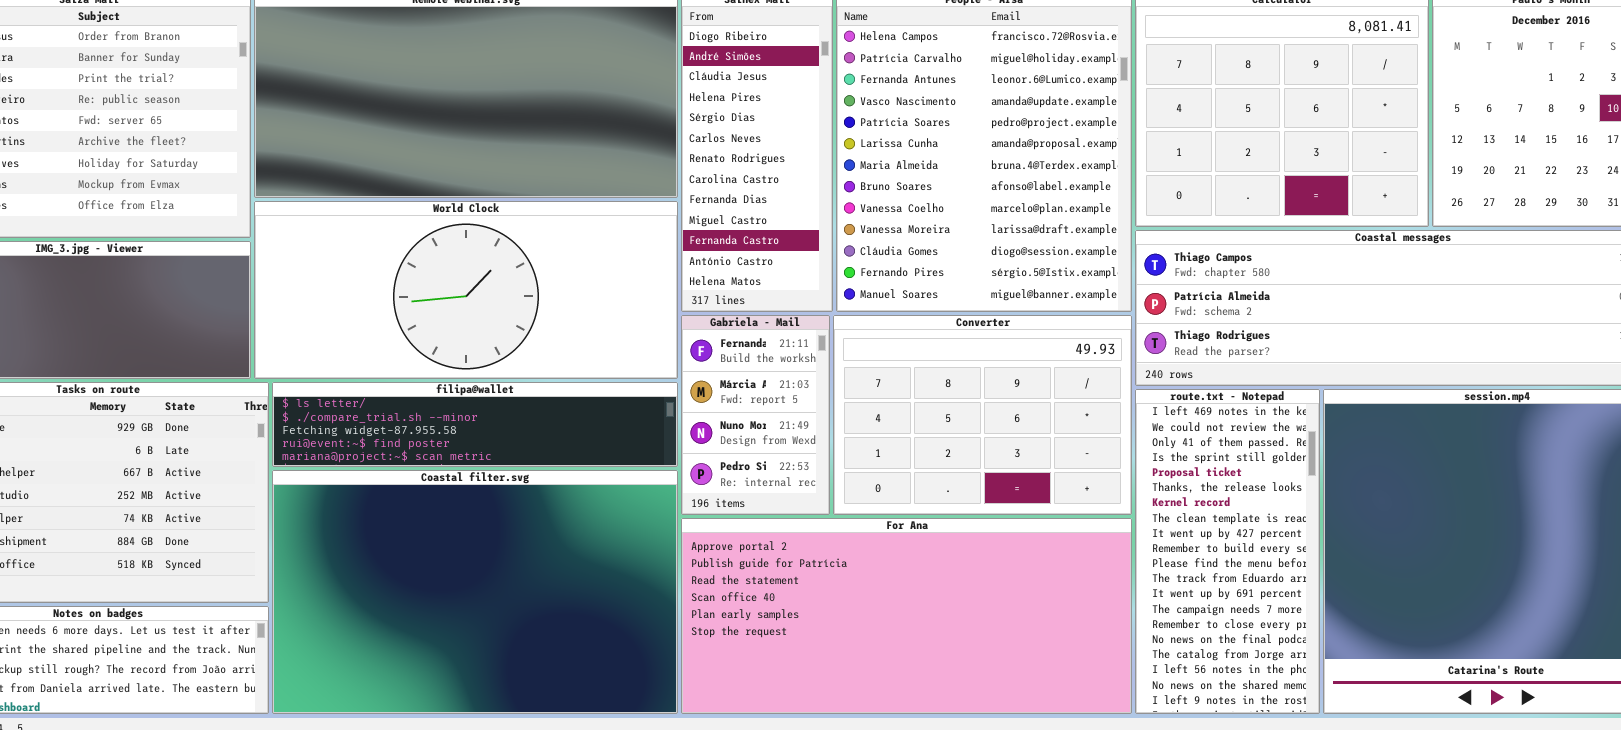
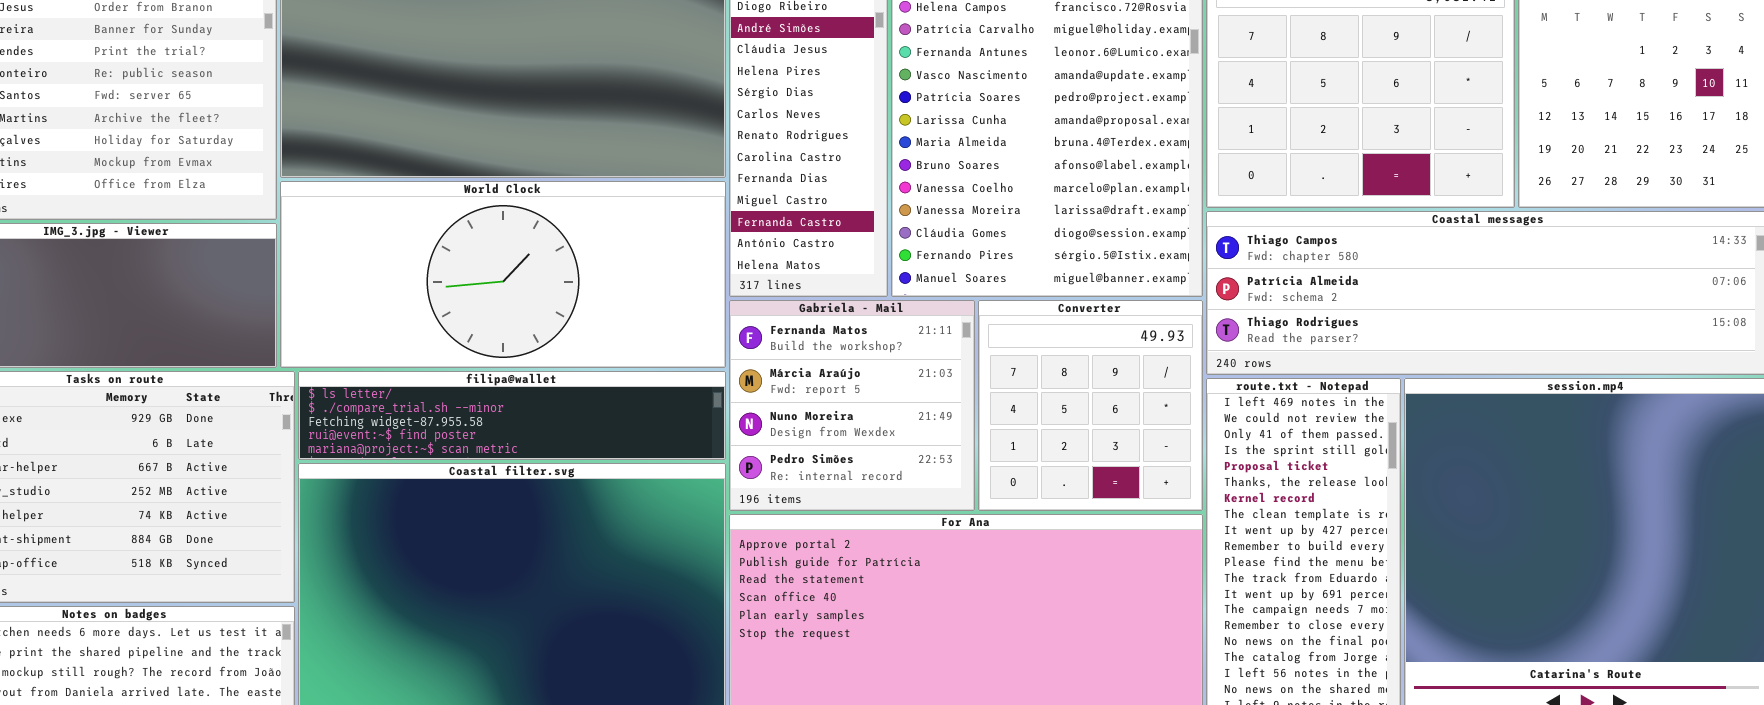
Gabriela - Mail: [681,315,830,515] -> [729,300,975,511], resized
Converter: [833,315,1132,515] -> [978,300,1203,511], resized

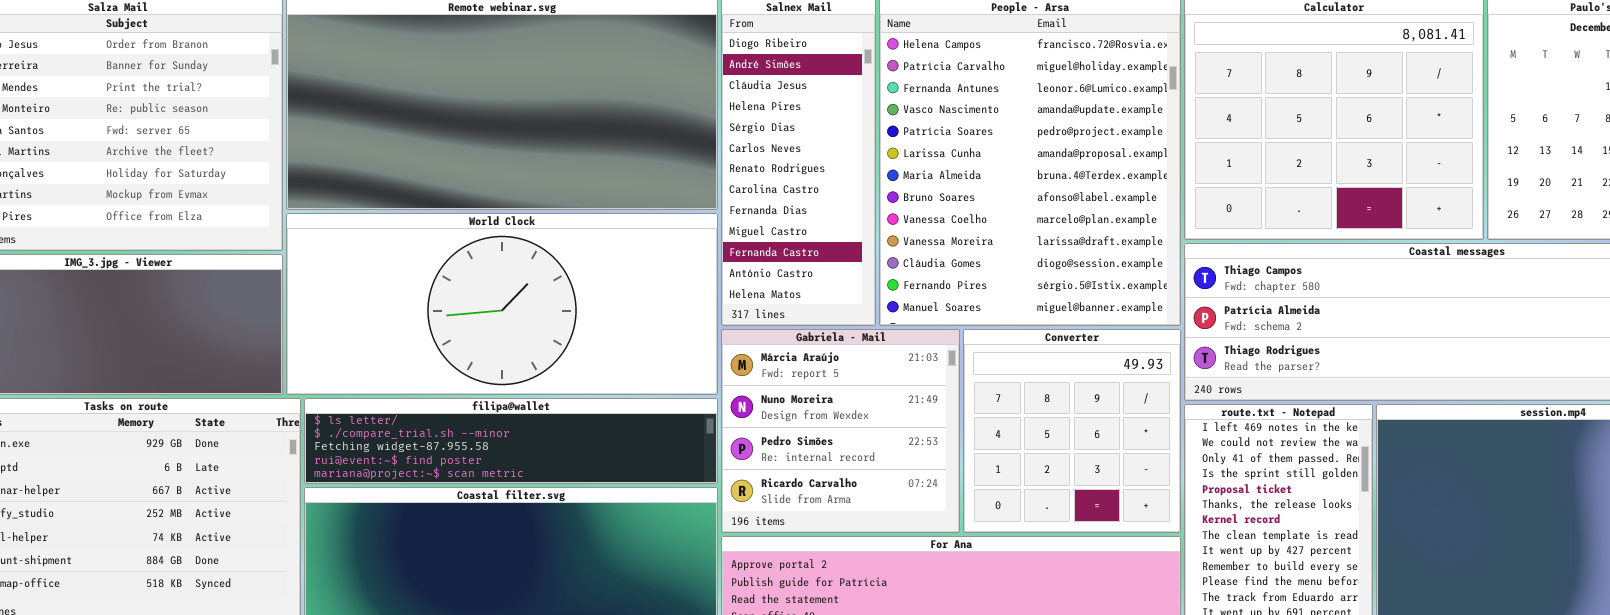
Gabriela - Mail: [729,300,975,511] -> [721,329,960,533], scrolled down 1 row

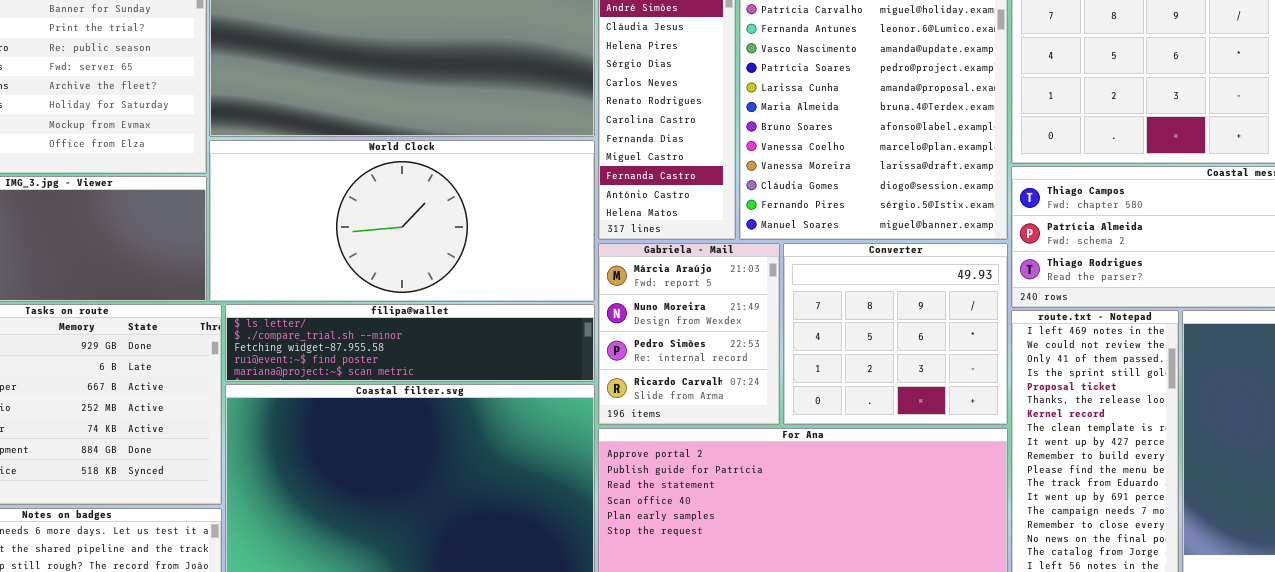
Gabriela - Mail: [721,329,960,533] -> [598,243,780,425], resized
Converter: [963,329,1181,533] -> [783,243,1008,425], resized

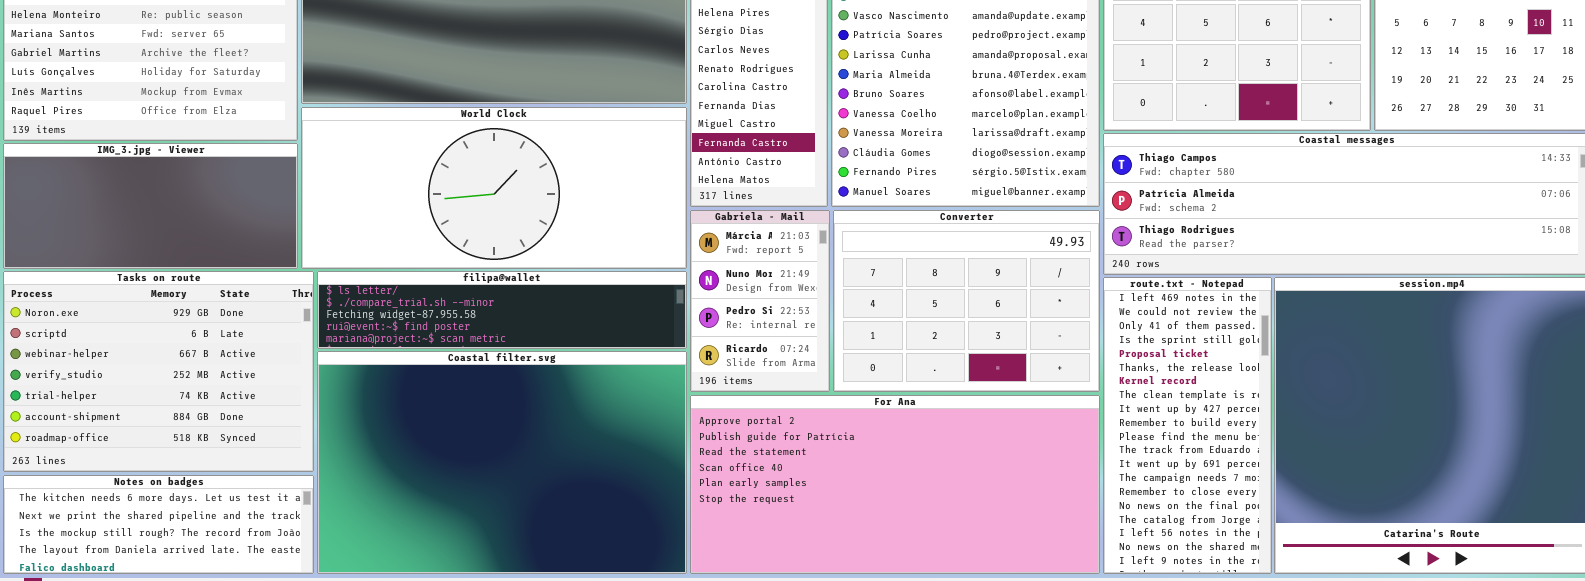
Gabriela - Mail: [598,243,780,425] -> [690,210,830,392], resized
Converter: [783,243,1008,425] -> [833,210,1100,392], resized

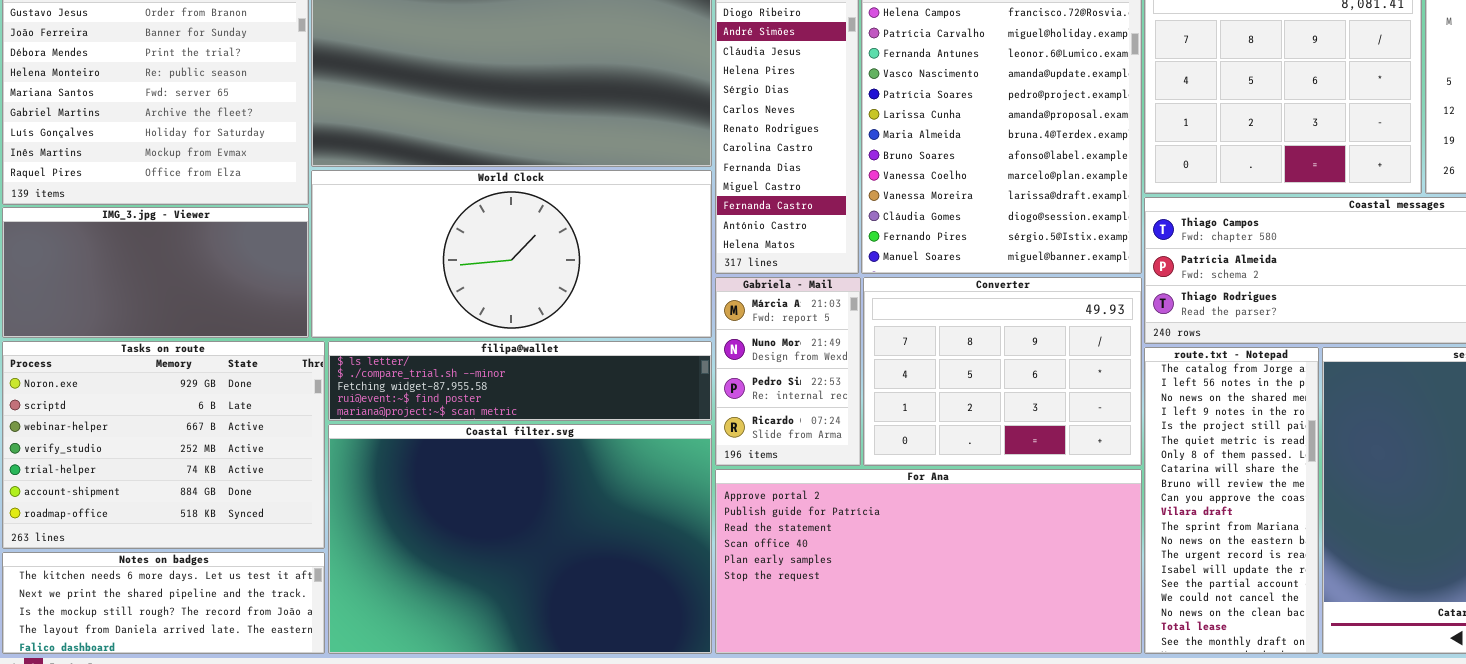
route.txt - Notepad: [1103,277,1272,574] -> [1144,347,1319,654], scrolled down 16 rows

